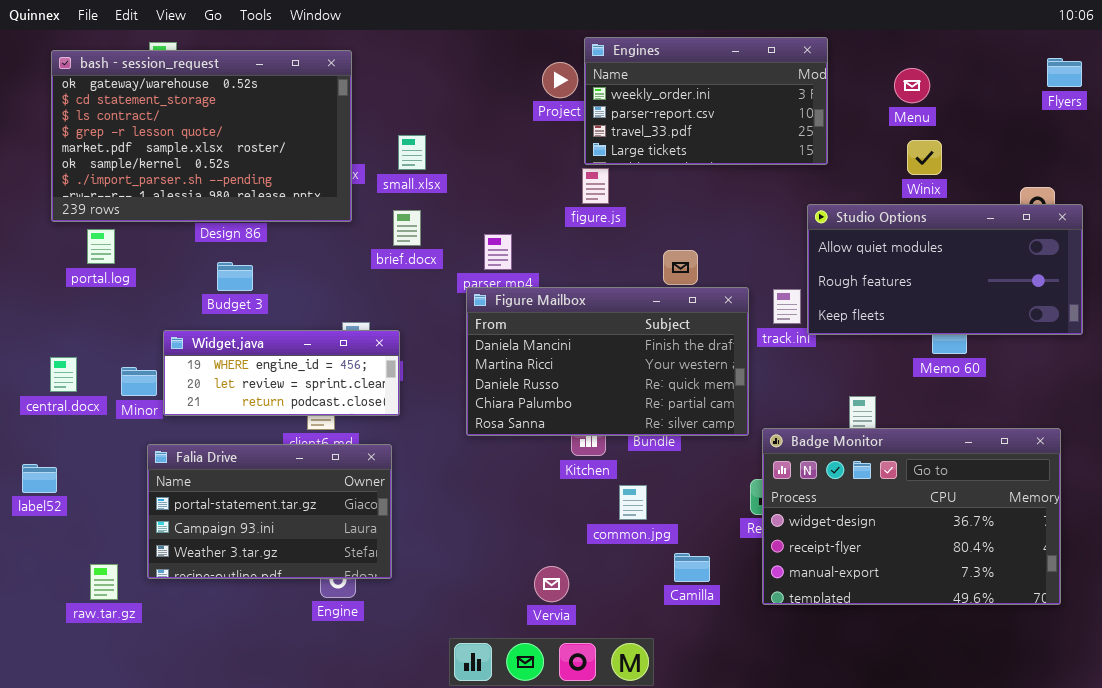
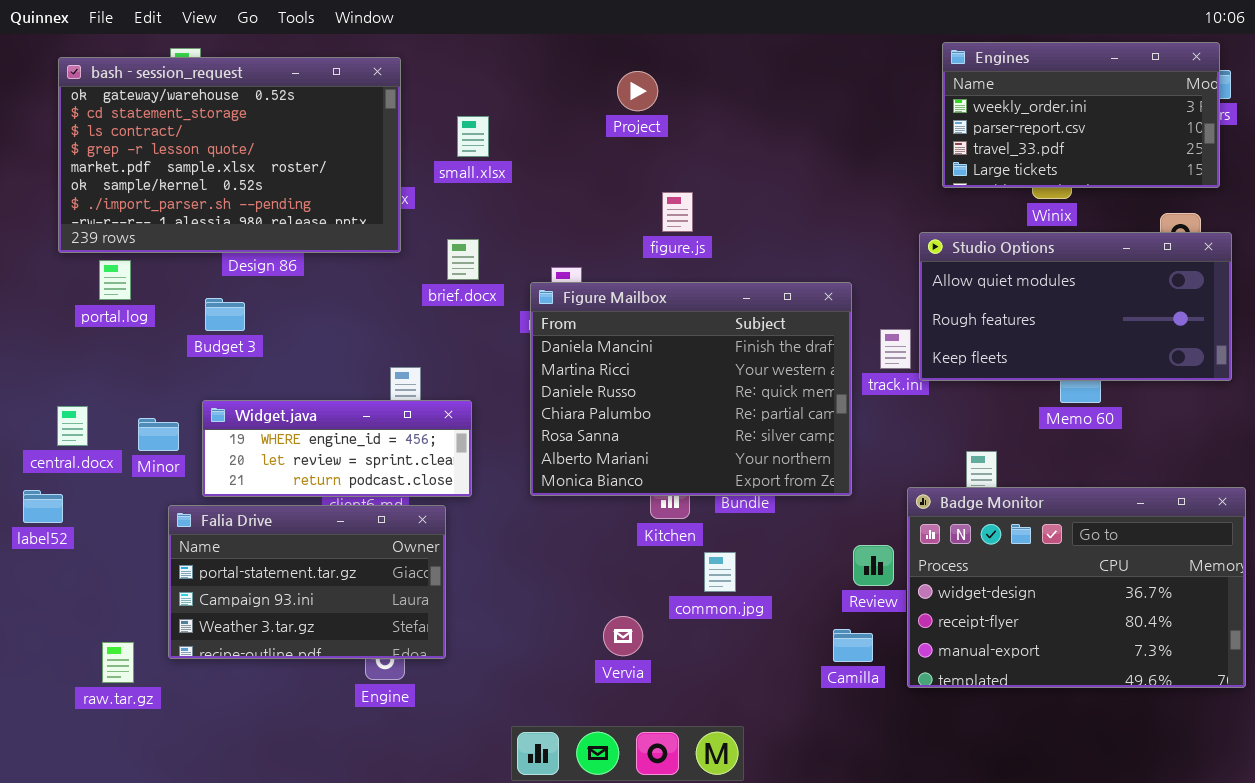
Engines: [584,37,828,165] -> [942,42,1220,188], moved
small.xlsx: [398,135,426,170] -> [457,116,489,157], moved
Budget 3: [217,262,253,291] -> [205,298,245,331], moved
Figure Mailbox: [466,287,749,436] -> [530,282,852,496], resized
Widget.java: [163,330,400,416] -> [202,400,472,497], moved
Badge Monitor: [762,428,1061,605] -> [907,487,1246,688], moved
label52: [22,464,57,493] -> [23,490,63,523], moved
Camilla: [674,553,710,582] -> [833,629,873,662], moved
Vervia: [534,566,569,602] -> [603,616,643,656], moved

